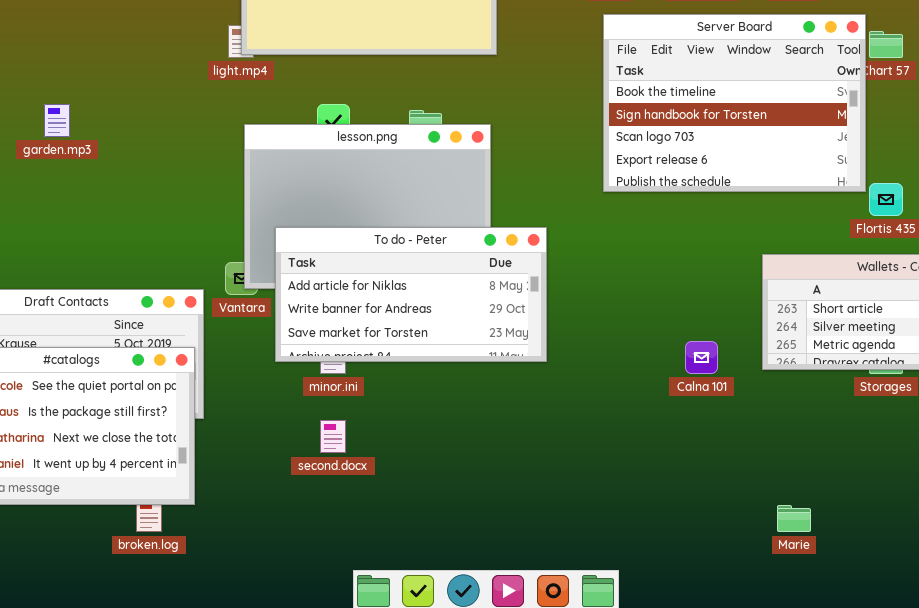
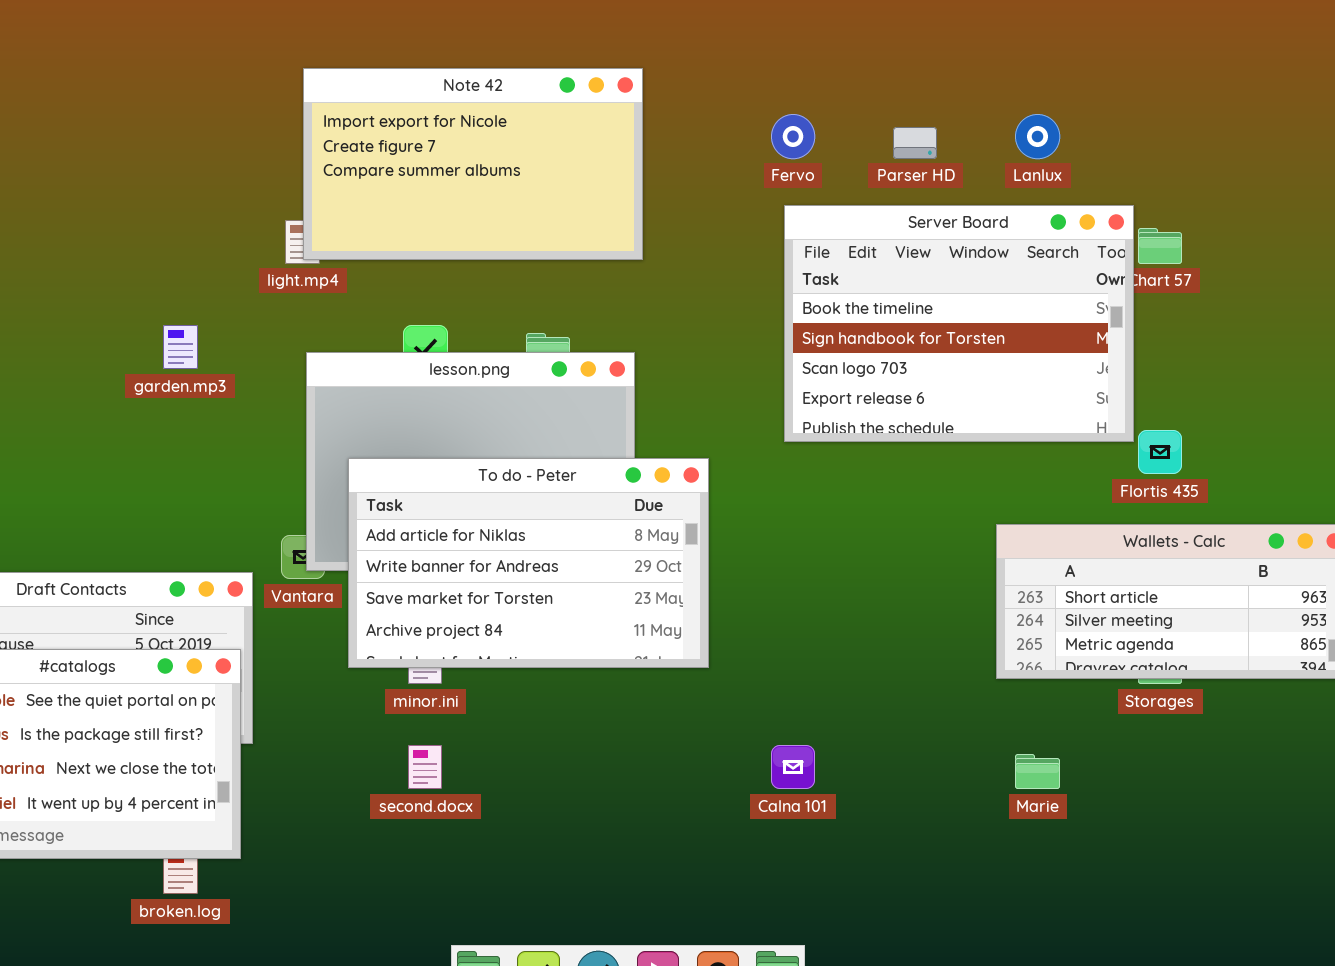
garden.mp3: [44,104,70,137] -> [163,325,198,369], moved
To do - Peter: [275,227,547,362] -> [348,458,709,668], resized
Calna 101: [685,341,718,374] -> [771,745,815,789], moved
Marie: [777,505,811,532] -> [1015,754,1060,789], moved

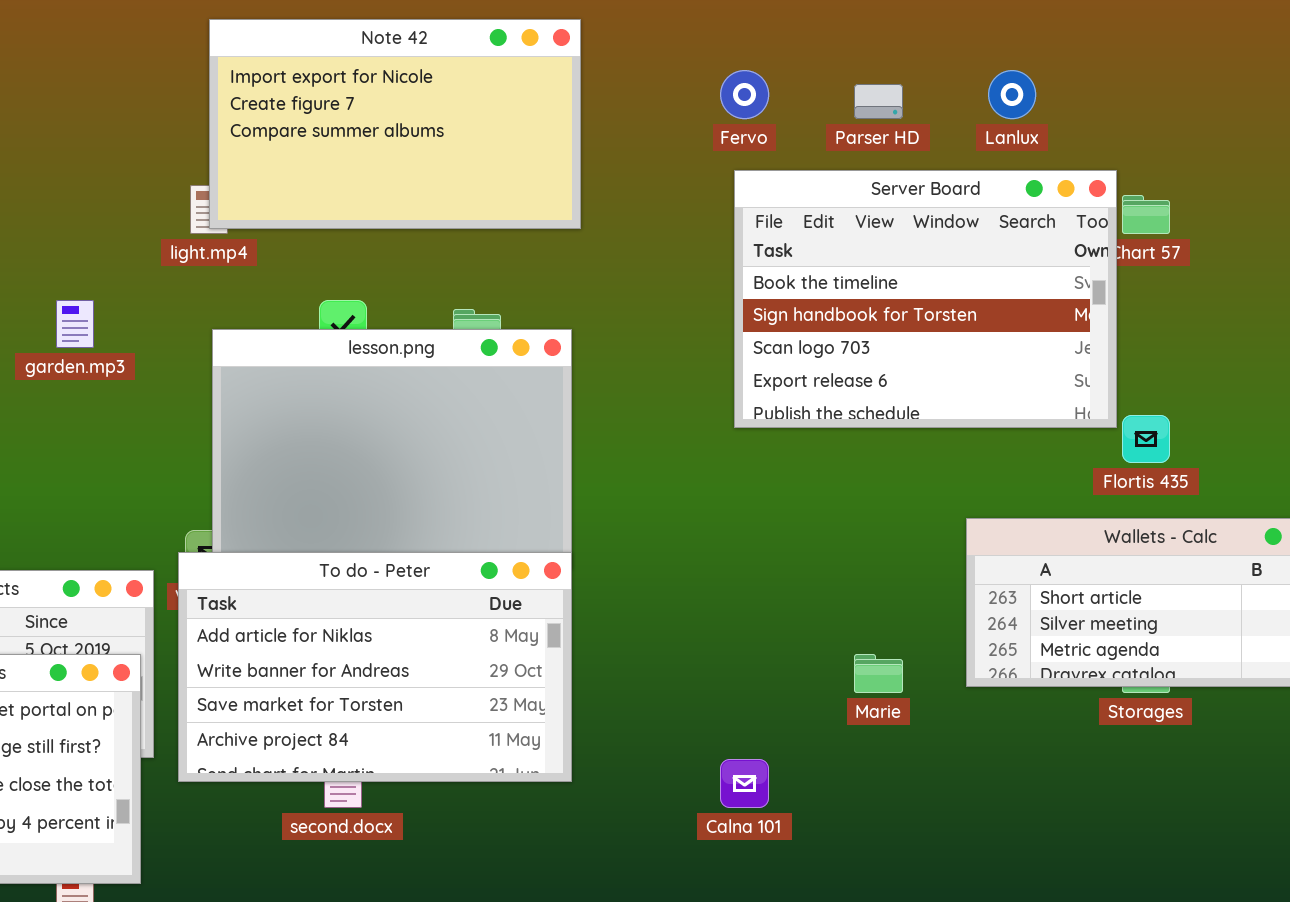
To do - Peter: [348,458,709,668] -> [178,552,572,782], moved
Marie: [1015,754,1060,789] -> [854,654,903,693], moved

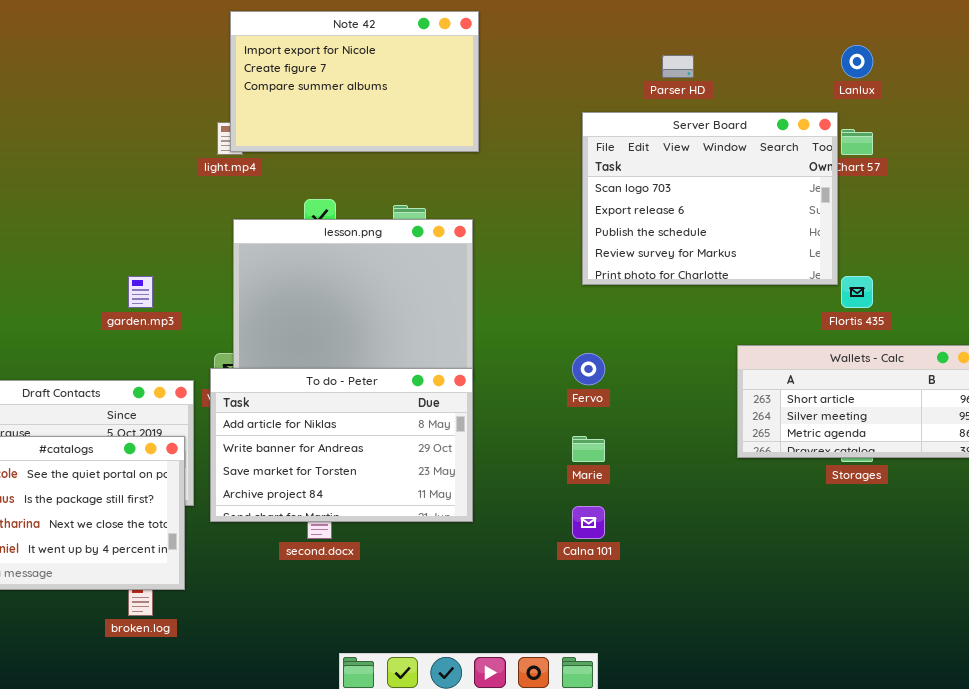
Fervo: [720,70,769,119] -> [572,353,605,385], moved
Lanlux: [988,70,1036,119] -> [841,45,873,78], moved
Server Board: [734,170,1117,428] -> [582,112,838,285], scrolled down 2 rows
garden.mp3: [56,300,94,348] -> [128,276,153,308], moved
Marie: [854,654,903,693] -> [572,436,605,462], moved

